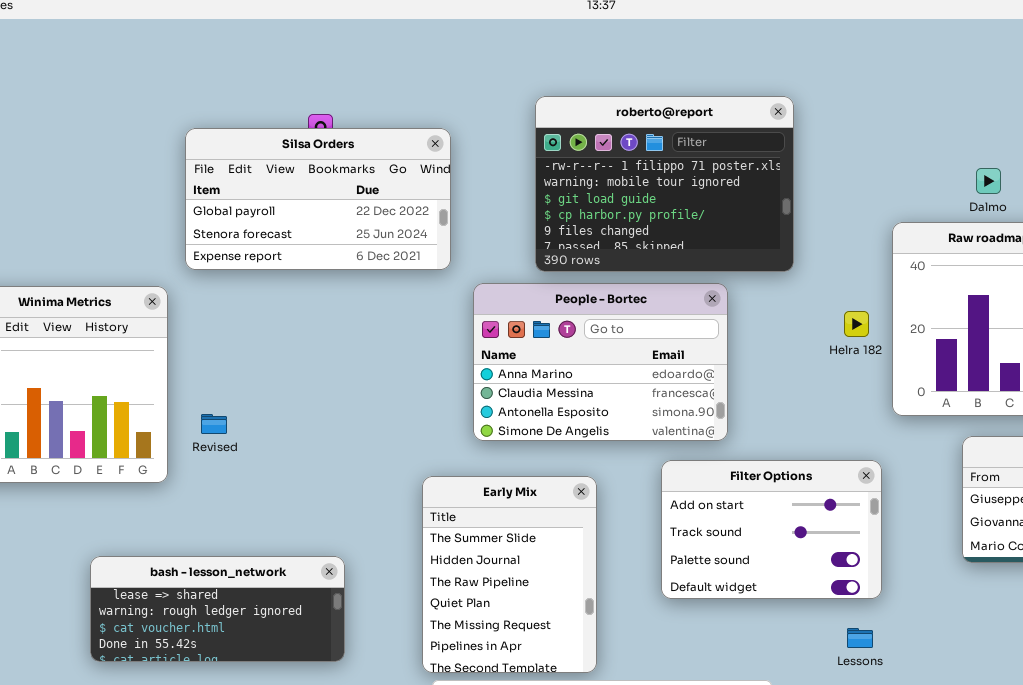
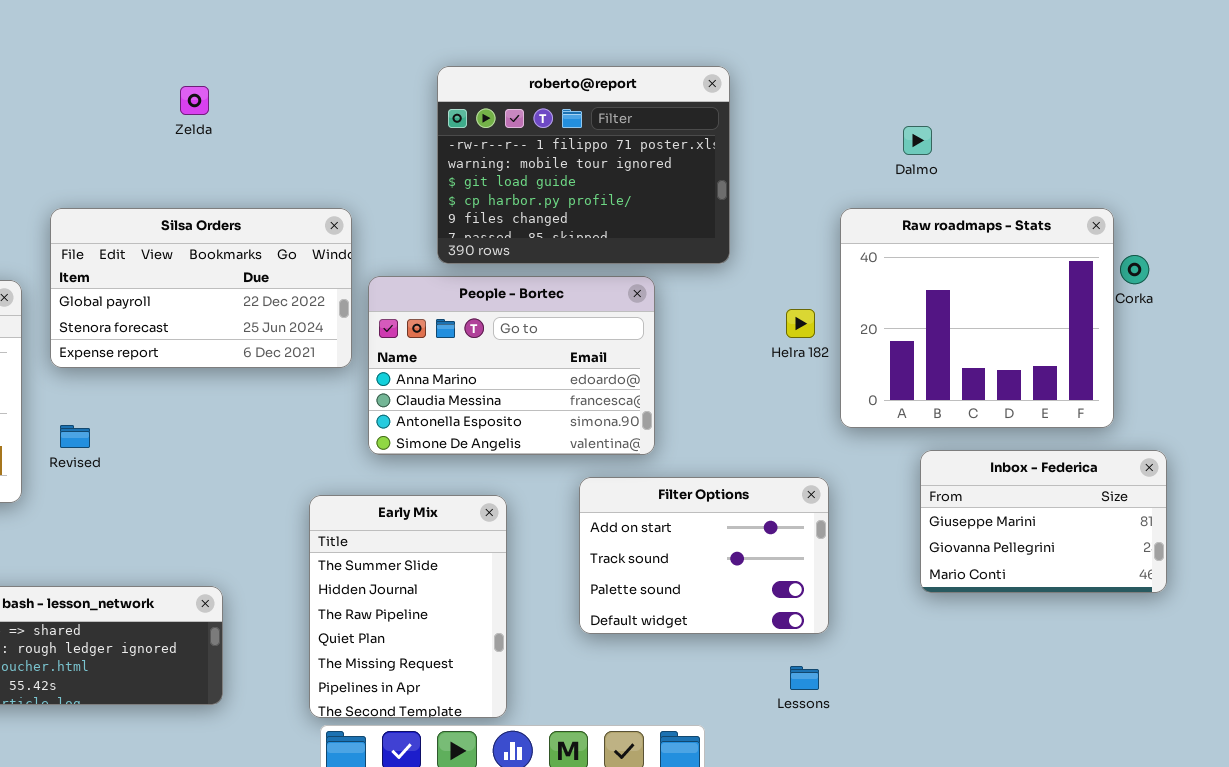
Silsa Orders: [185,128,451,270] -> [50,208,352,368], moved
Dalmo: [976,168,1001,194] -> [903,126,932,155], moved

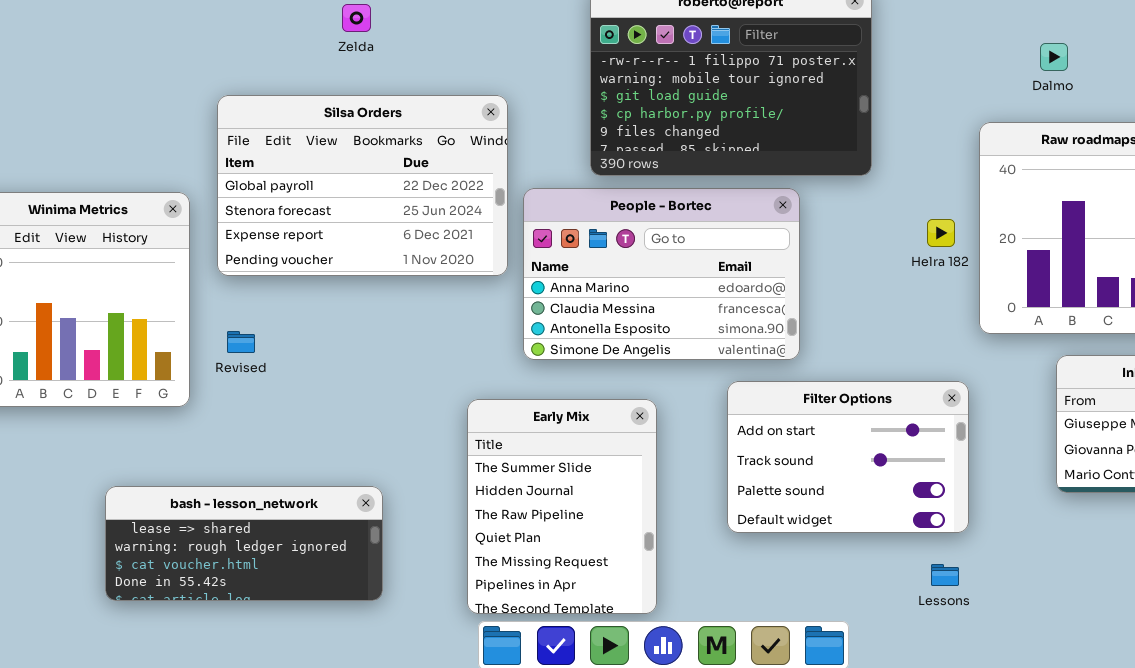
Silsa Orders: [50,208,352,368] -> [217,95,508,276], resized

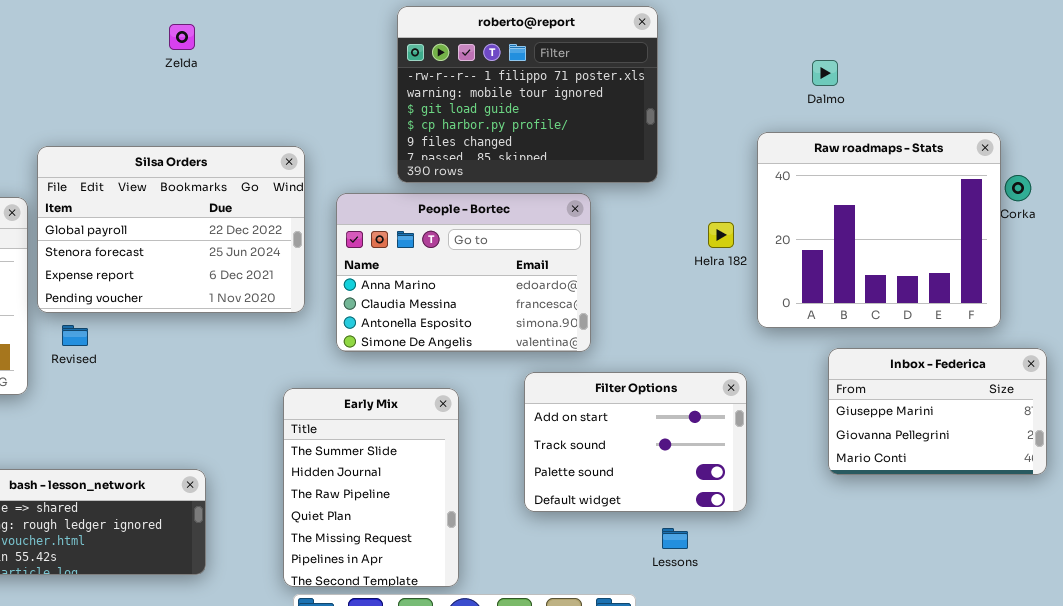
Silsa Orders: [217,95,508,276] -> [37,146,305,313], moved
Lessons: [931,564,959,586] -> [662,528,688,549], moved

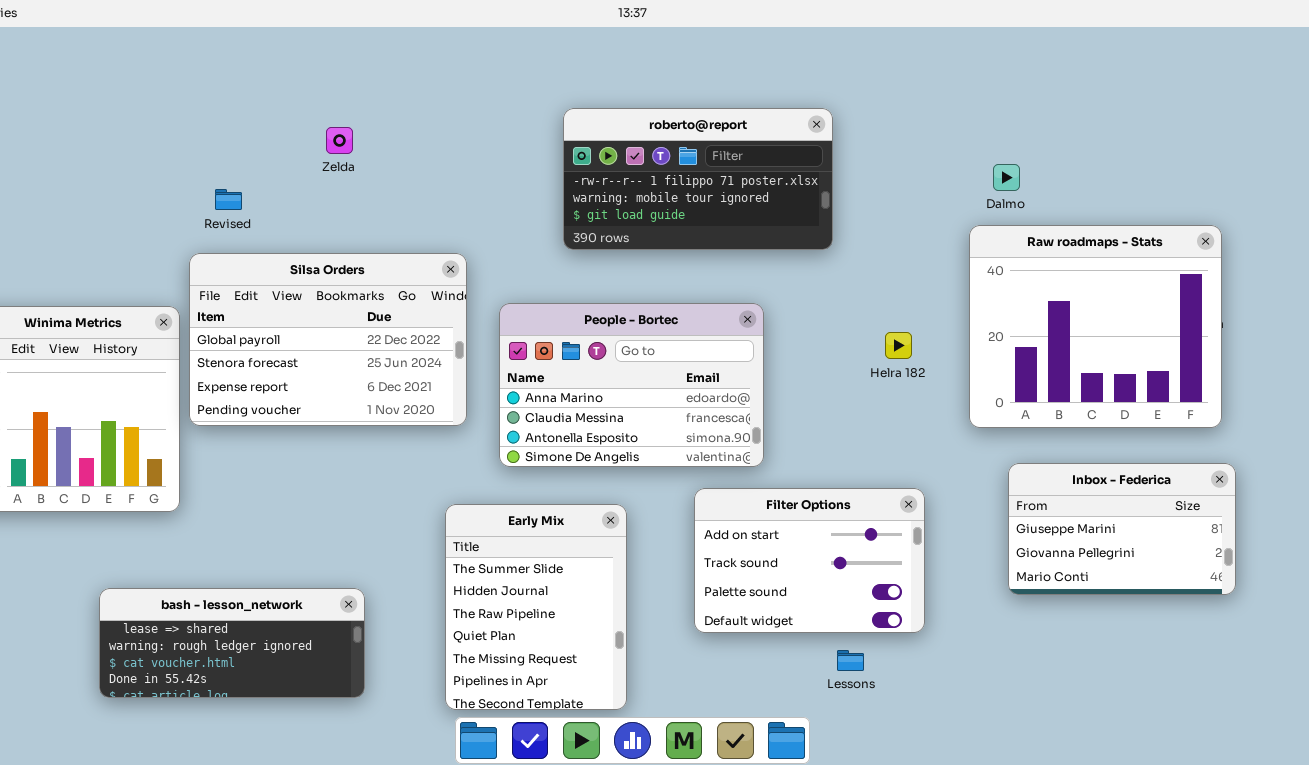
roberto@report: [397,6,658,183] -> [563,108,833,250], resized
Raw roadmaps - Stats: [757,132,1001,328] -> [969,225,1222,428], moved
Revised: [62,325,88,346] -> [215,189,242,210], moved

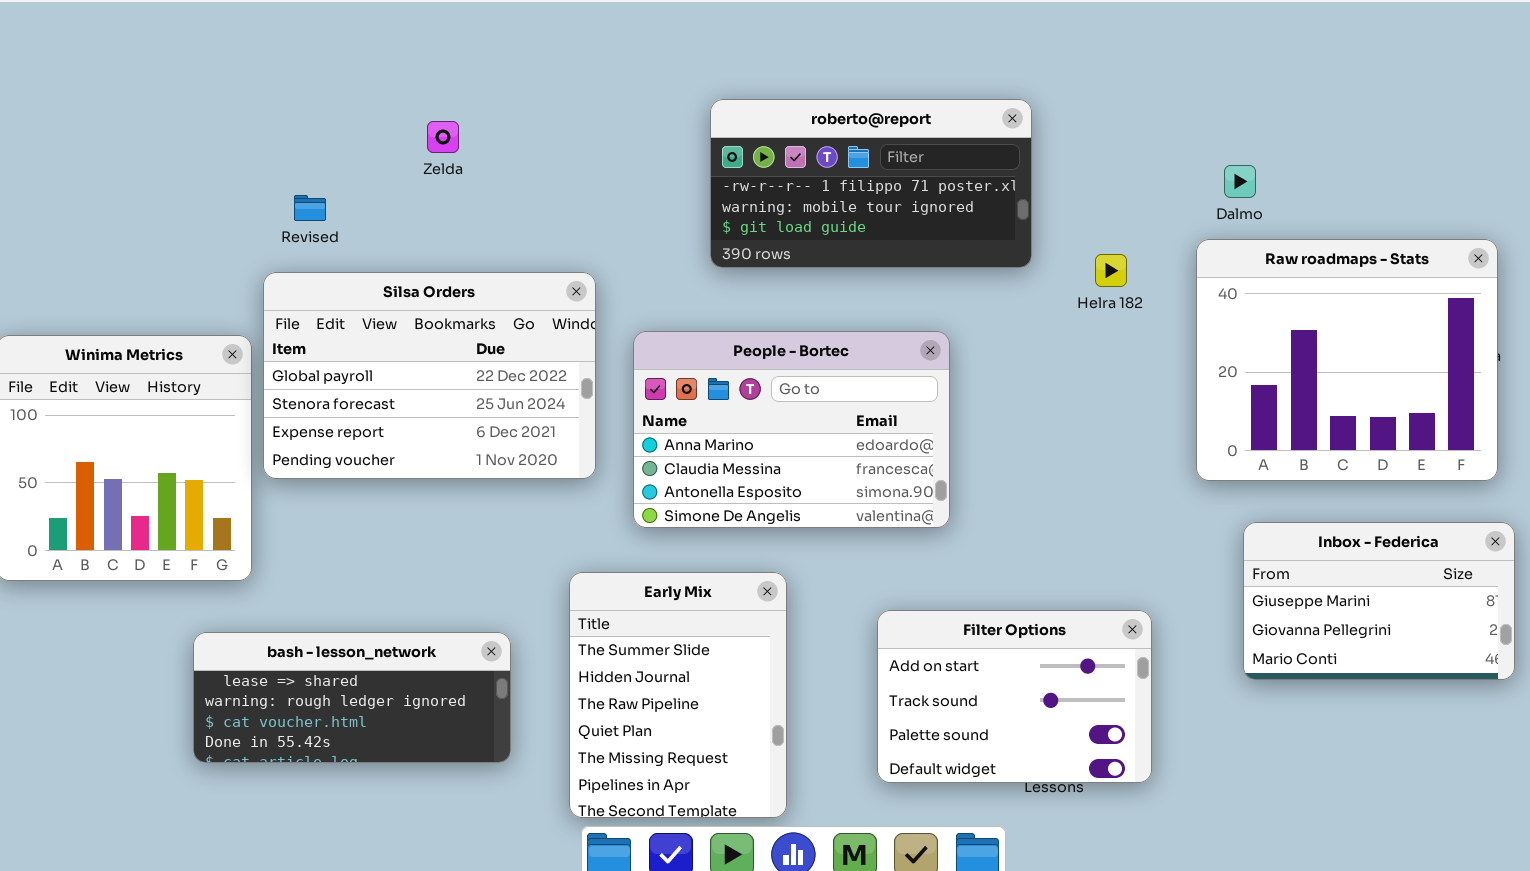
Helra 182: [885,332,912,359] -> [1095,254,1127,287], moved
Filter Options: [694,488,925,633] -> [877,610,1152,783], moved
bash - lesson_network: [99,588,365,698] -> [193,632,511,763], moved

